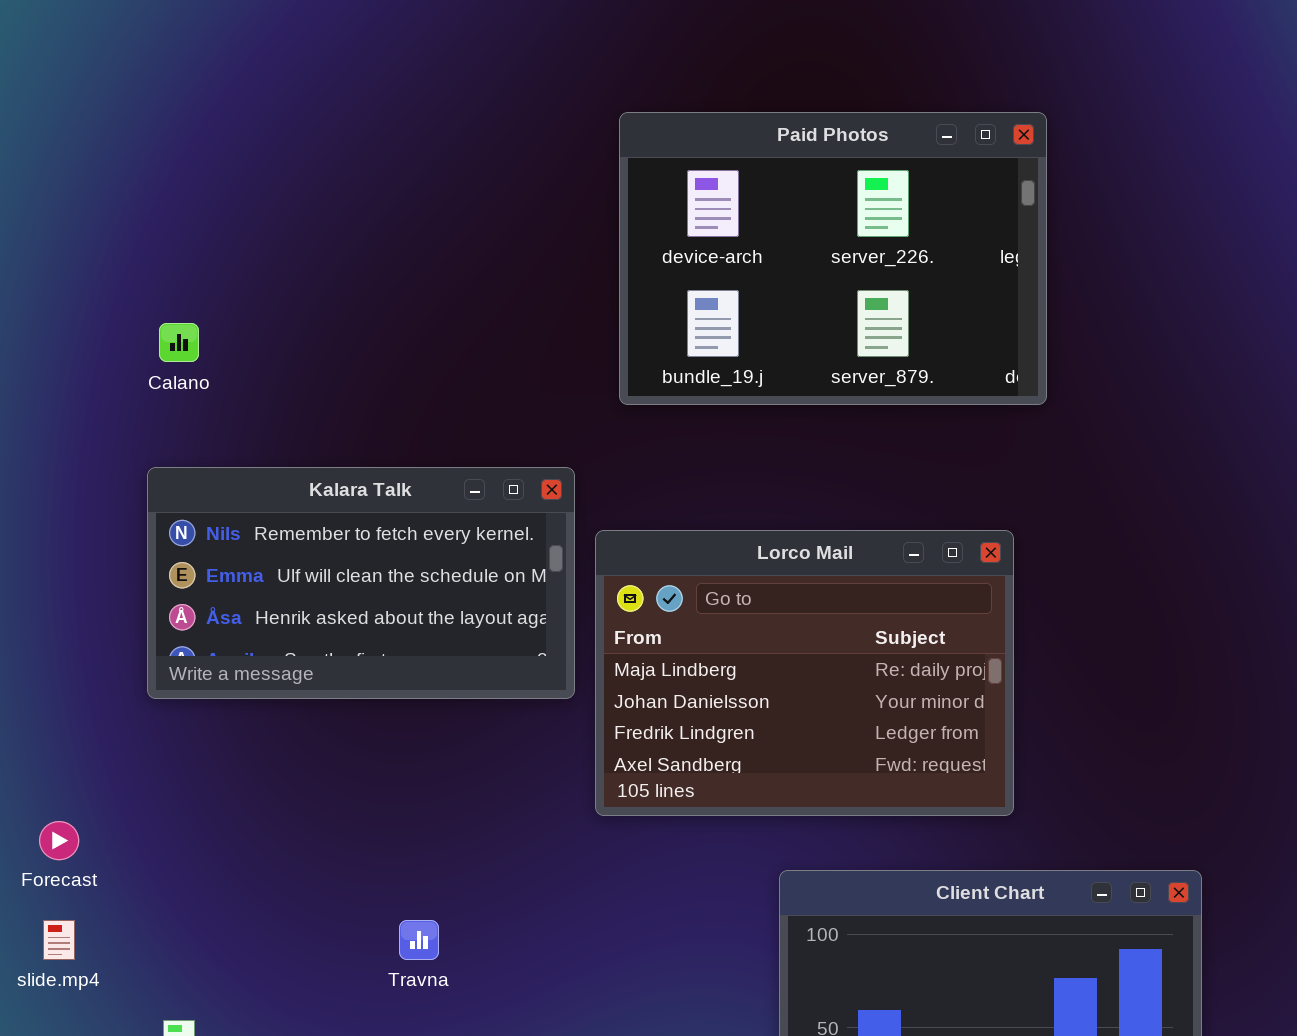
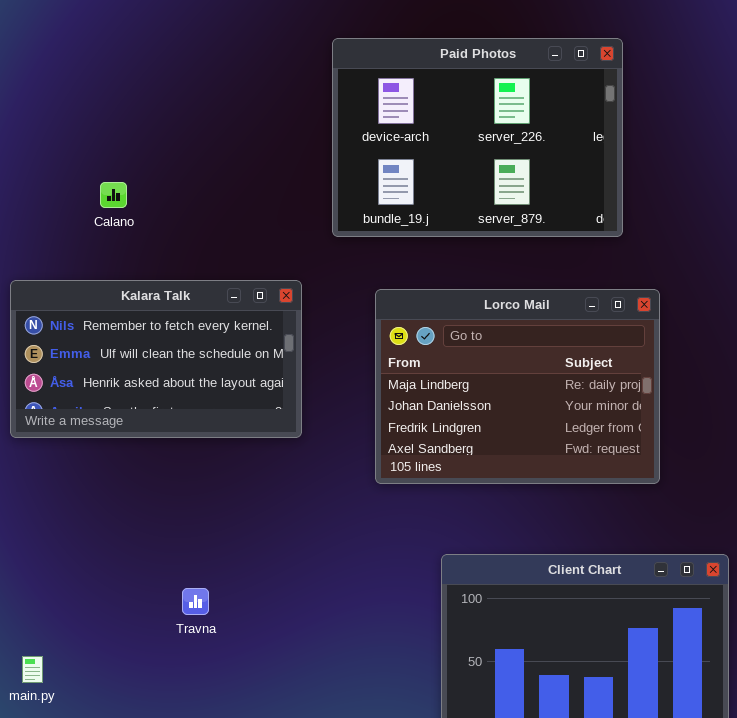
Calano: [159,323,199,362] -> [100,182,127,208], moved
Lorco Mail: [595,530,1014,816] -> [375,289,660,484], moved

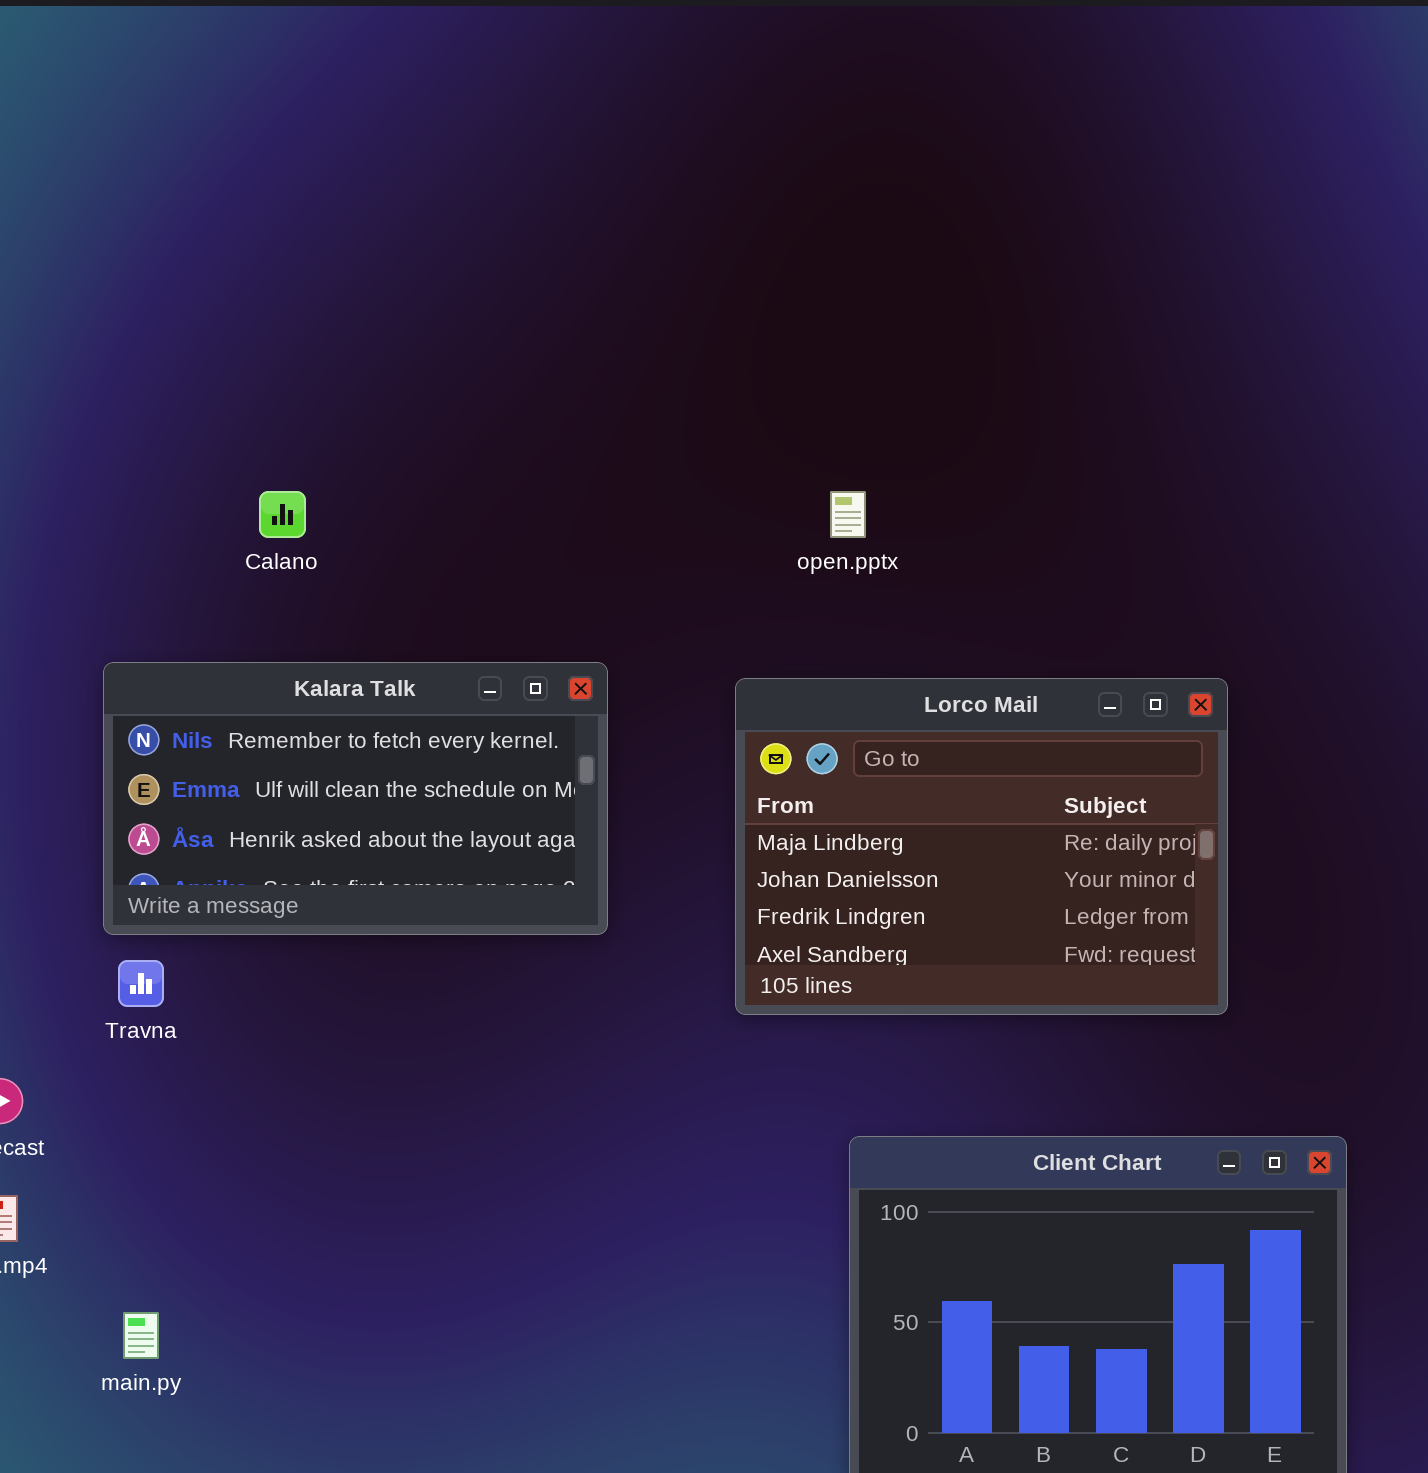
Paid Photos: [332,38,623,237] -> none, closed
Travna: [182,588,209,615] -> [118,960,164,1007], moved

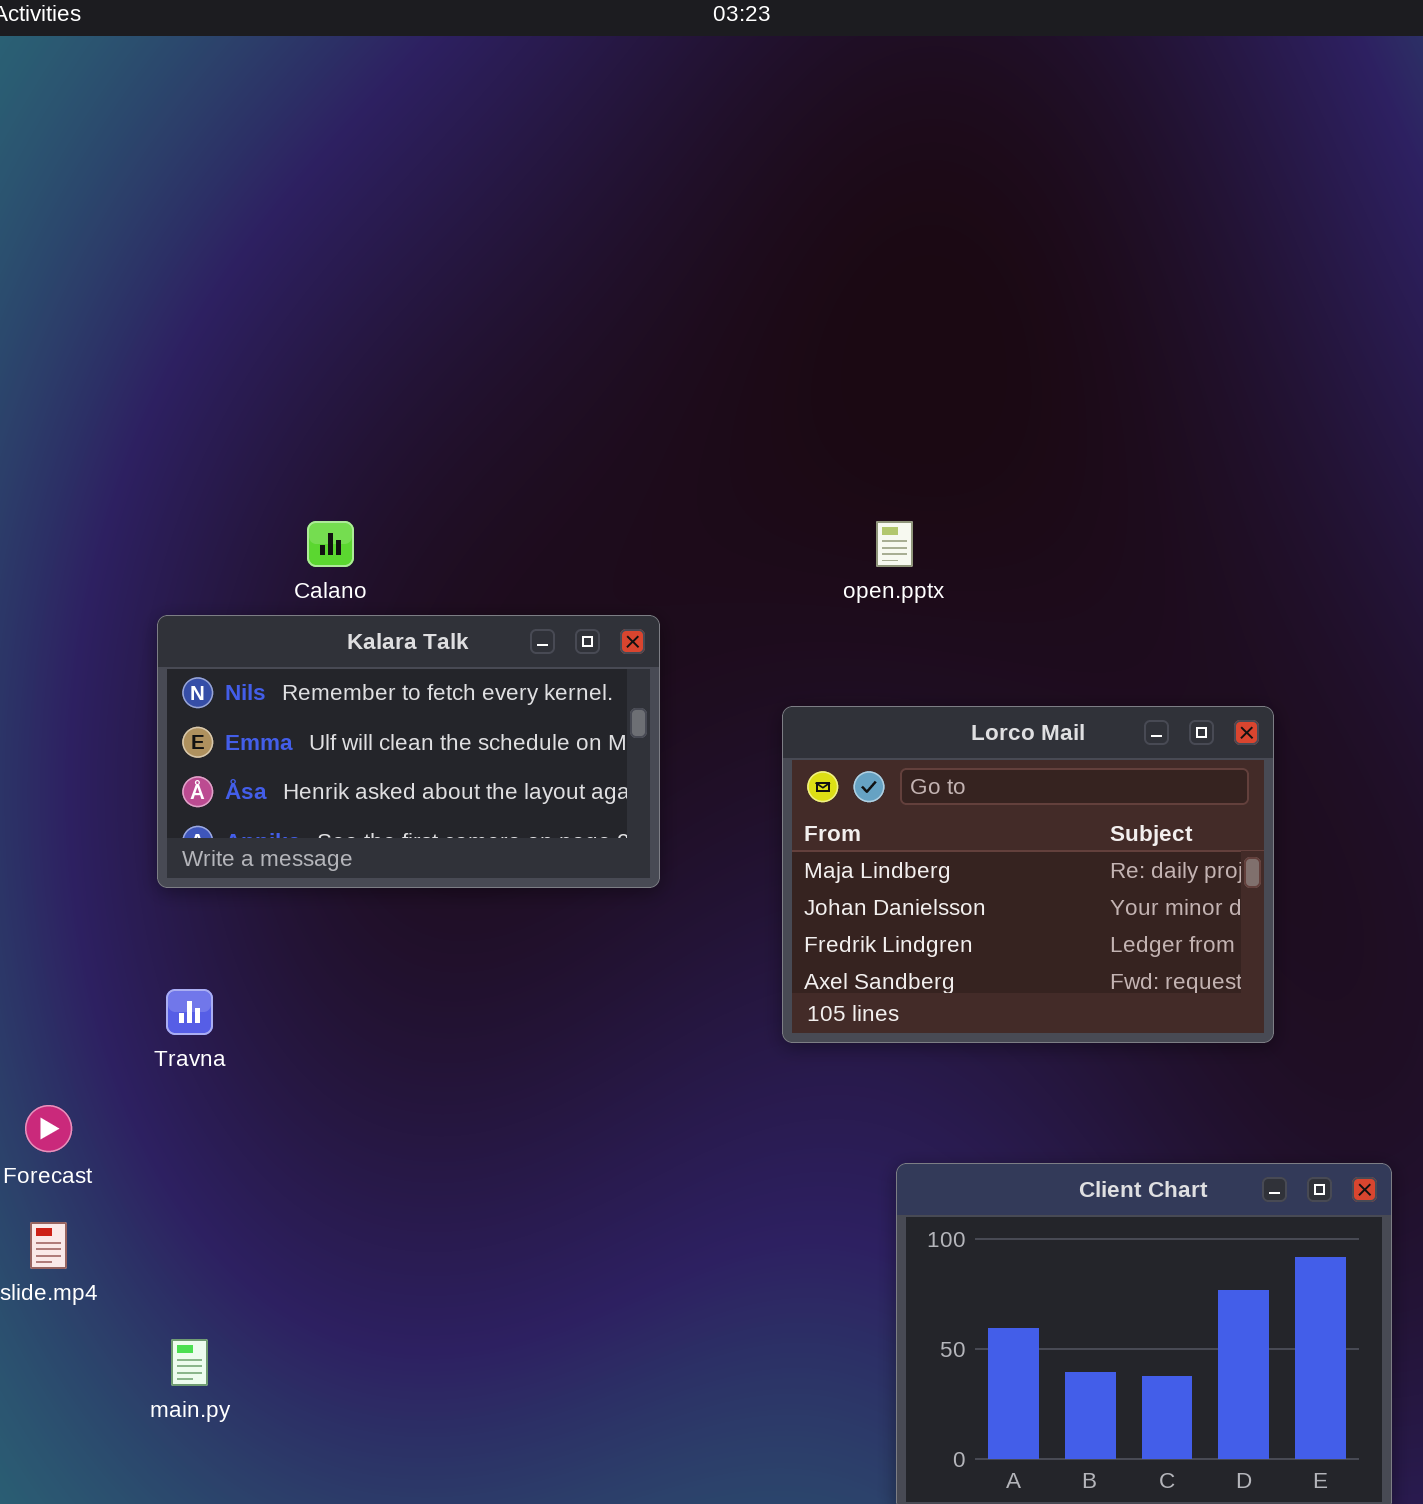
Kalara Talk: [103,662,608,935] -> [157,615,660,888], moved

